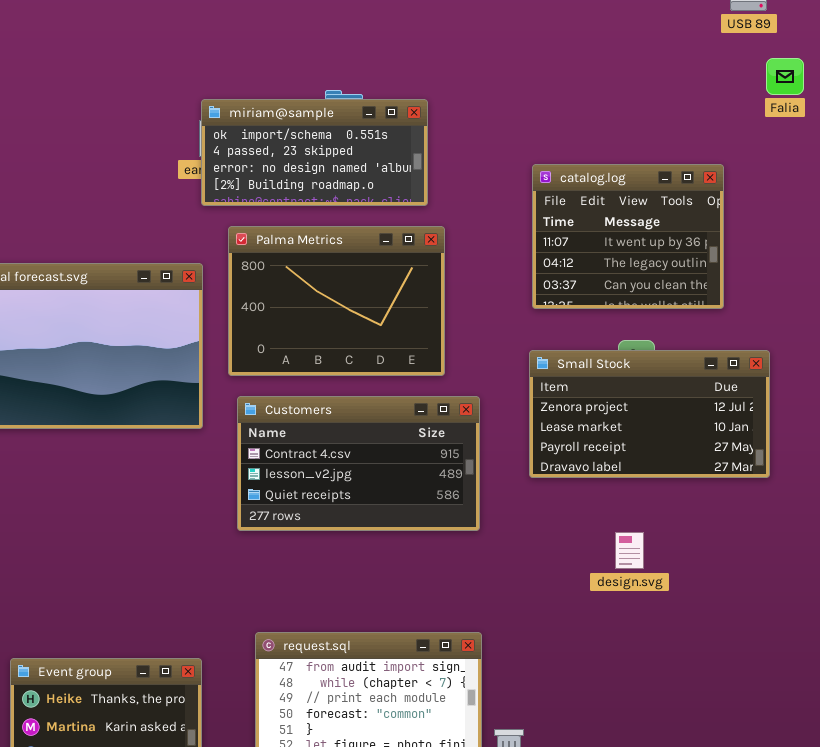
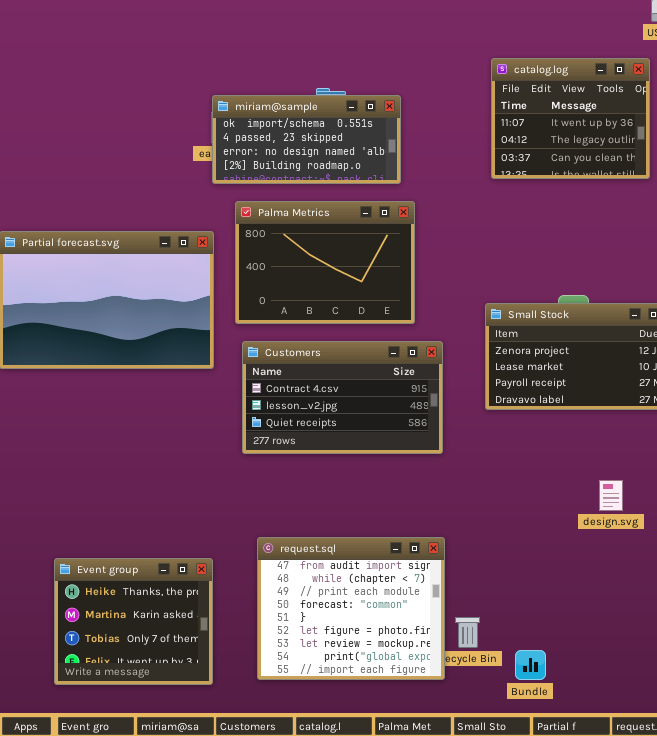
catalog.log: [532,164,724,309] -> [491,58,650,179], moved
design.svg: [615,532,644,569] -> [599,480,623,511], moved

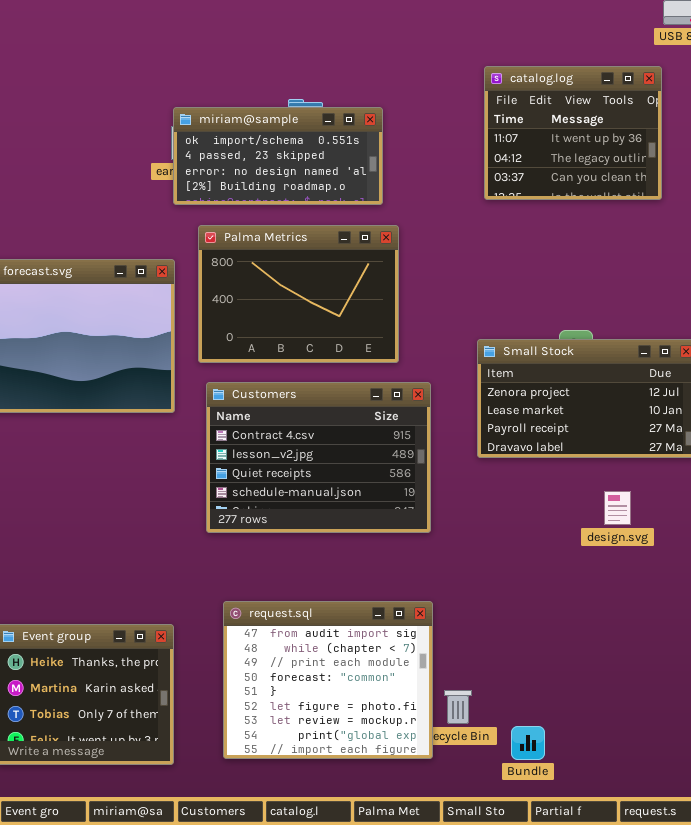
Customers: [242,341,443,454] -> [206,382,431,533], resized
design.svg: [599,480,623,511] -> [604,491,631,525], moved

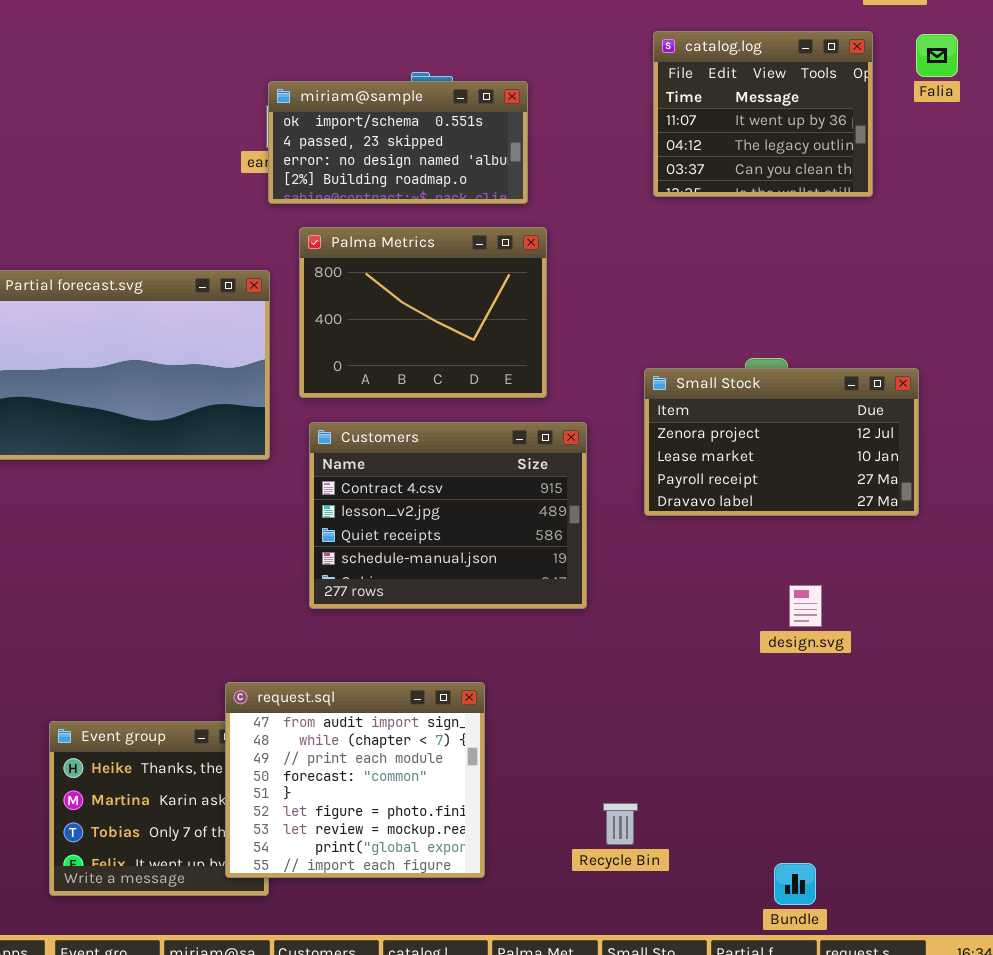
design.svg: [604,491,631,525] -> [789,585,822,627], moved
request.sql: [223,601,433,759] -> [225,682,485,878], moved
Bundle: [511,726,545,760] -> [774,863,816,905], moved

